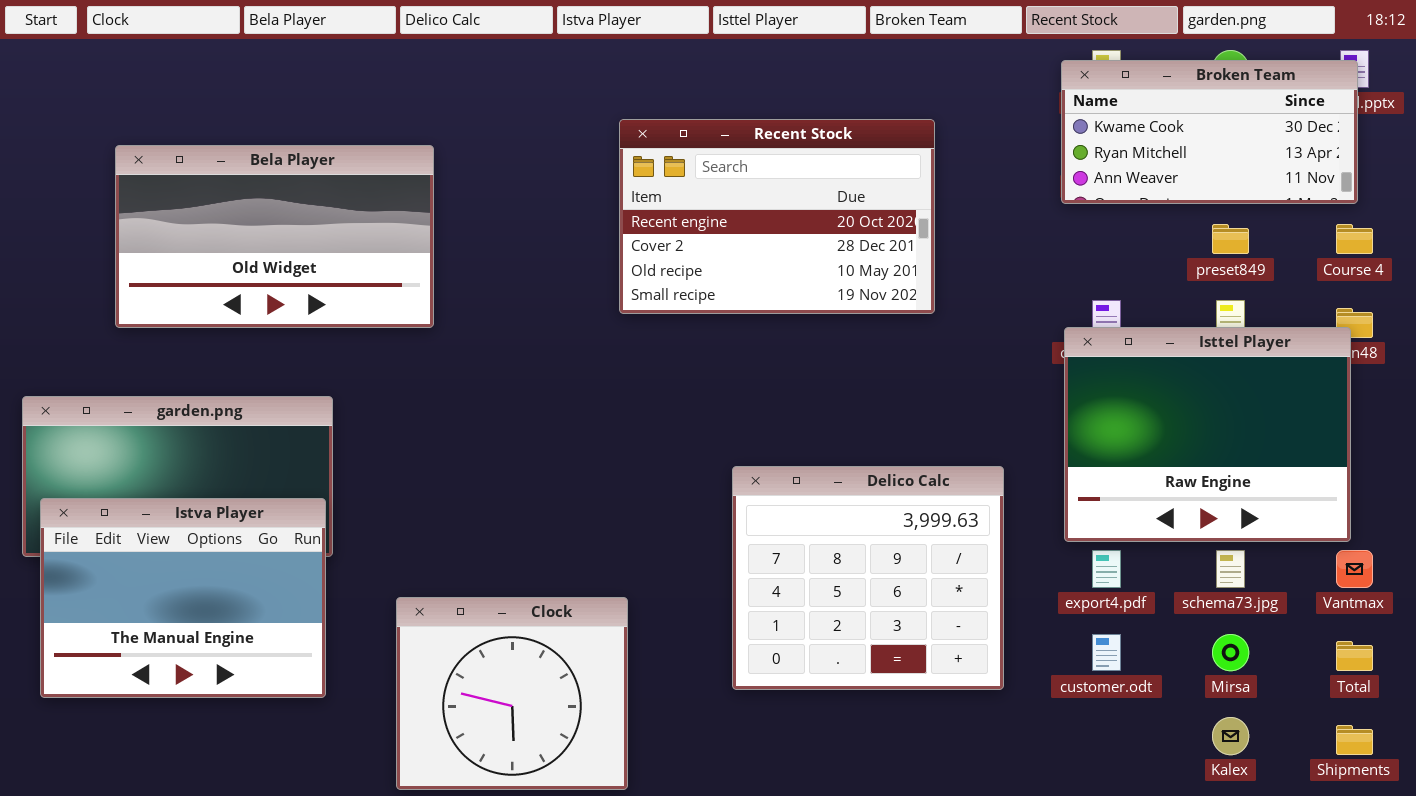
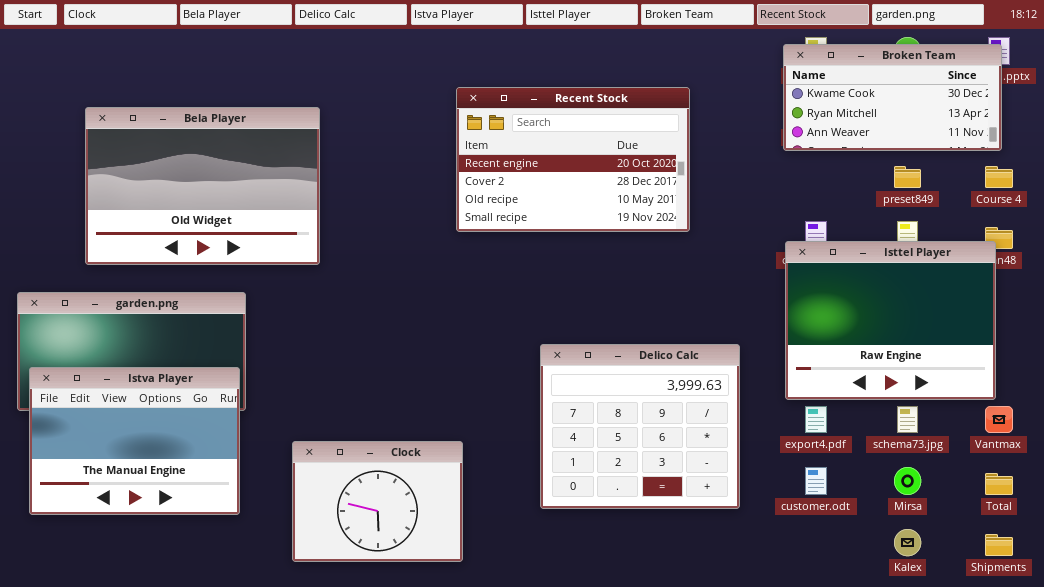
Bela Player: [115,145,434,328] -> [85,107,320,265], resized
Clock: [396,597,628,790] -> [292,441,463,562], resized

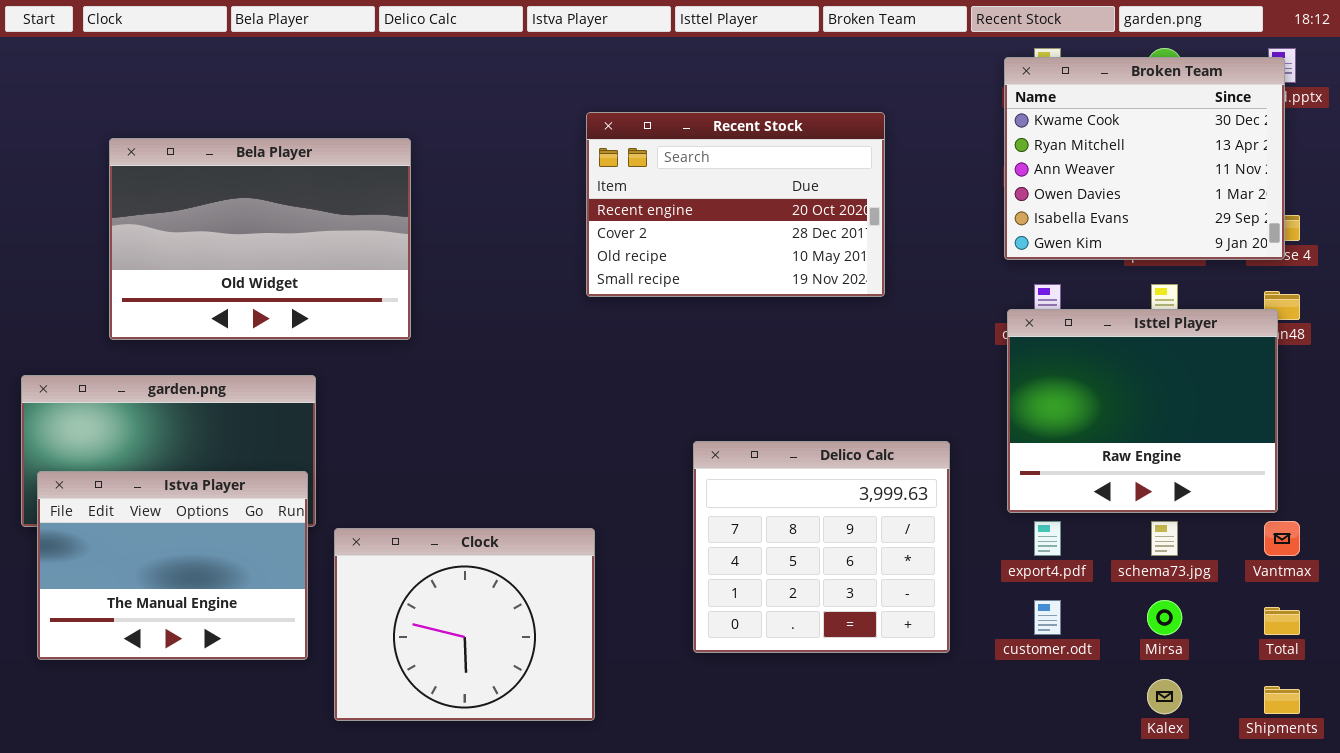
Broken Team: [783,44,1002,151] -> [1004,57,1285,260], resized
Clock: [292,441,463,562] -> [334,528,595,721], resized

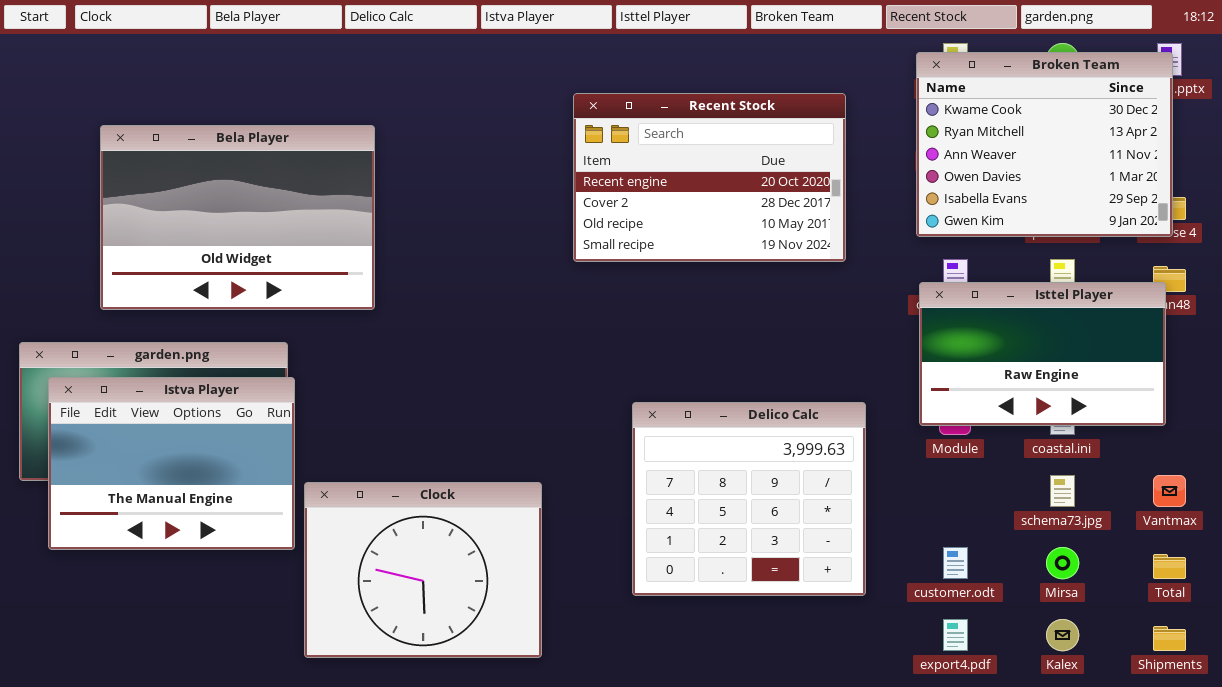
Recent Stock: [586,112,885,297] -> [573,93,846,262], moved
Isttel Player: [1007,309,1278,513] -> [919,282,1166,426], resized
Istva Player: [37,471,308,660] -> [48,377,295,550], moved
export4.pdf: [1034,521,1061,556] -> [943,619,968,651], moved

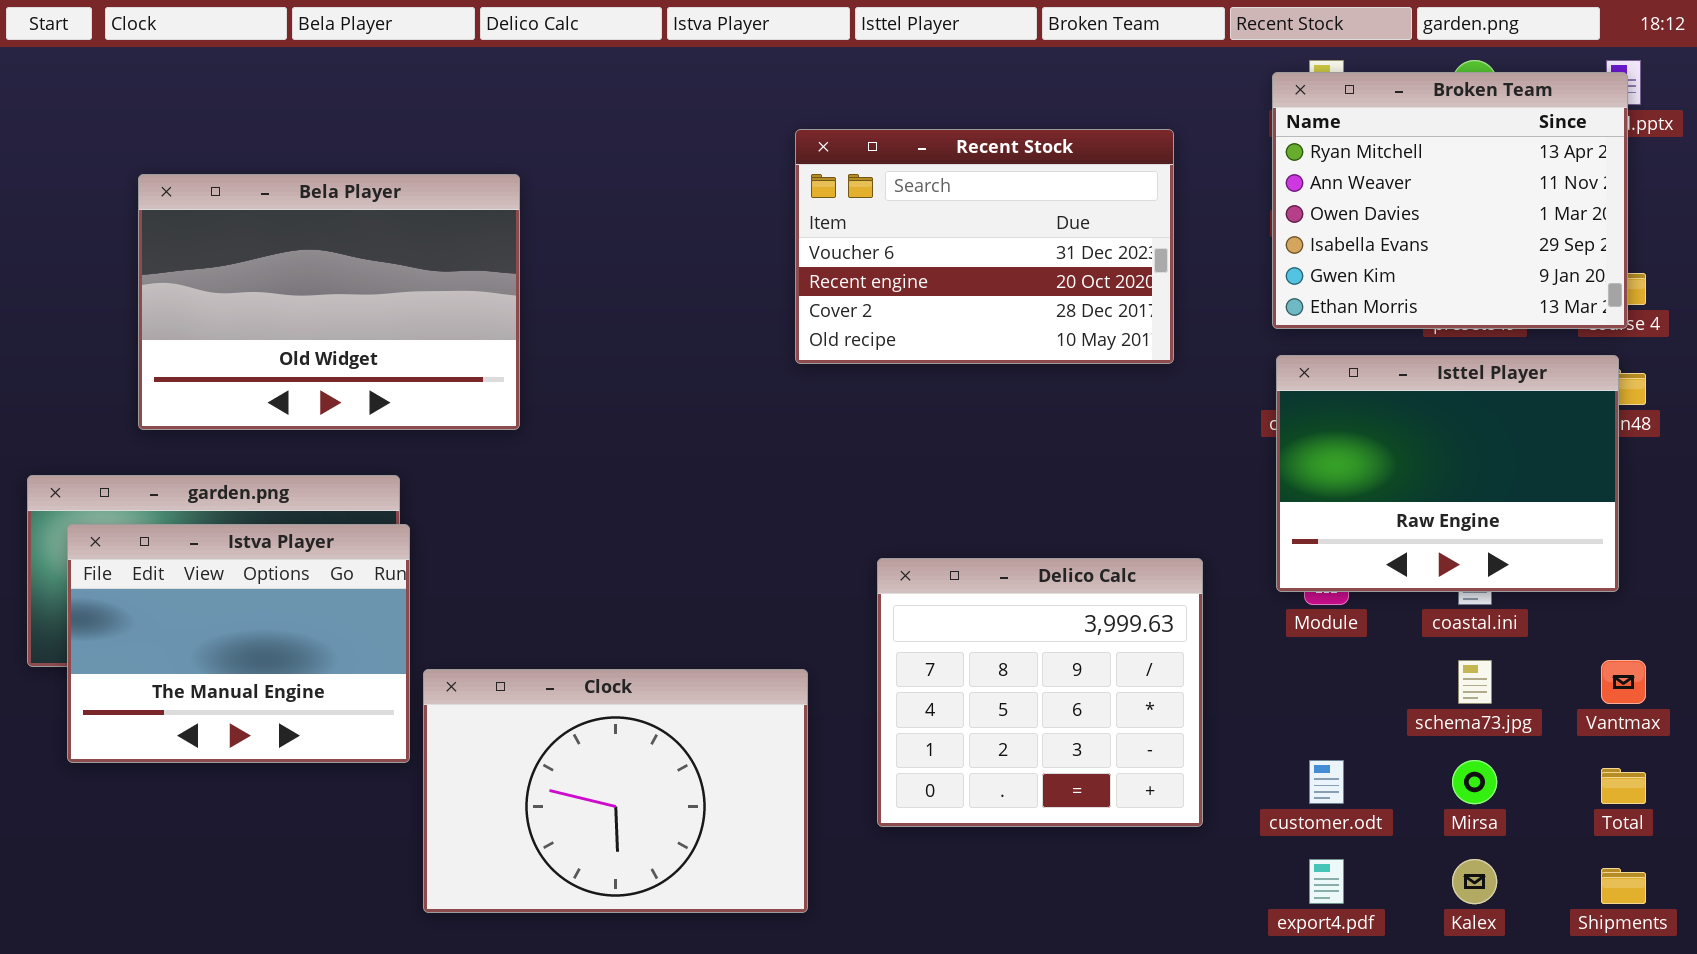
Broken Team: [916,52,1173,237] -> [1272,72,1628,329], scrolled down 1 row
Recent Stock: [573,93,846,262] -> [795,129,1174,364], scrolled up 1 row
Isttel Player: [919,282,1166,426] -> [1276,355,1619,592], resized
Clock: [304,482,542,658] -> [423,669,808,913], resized

